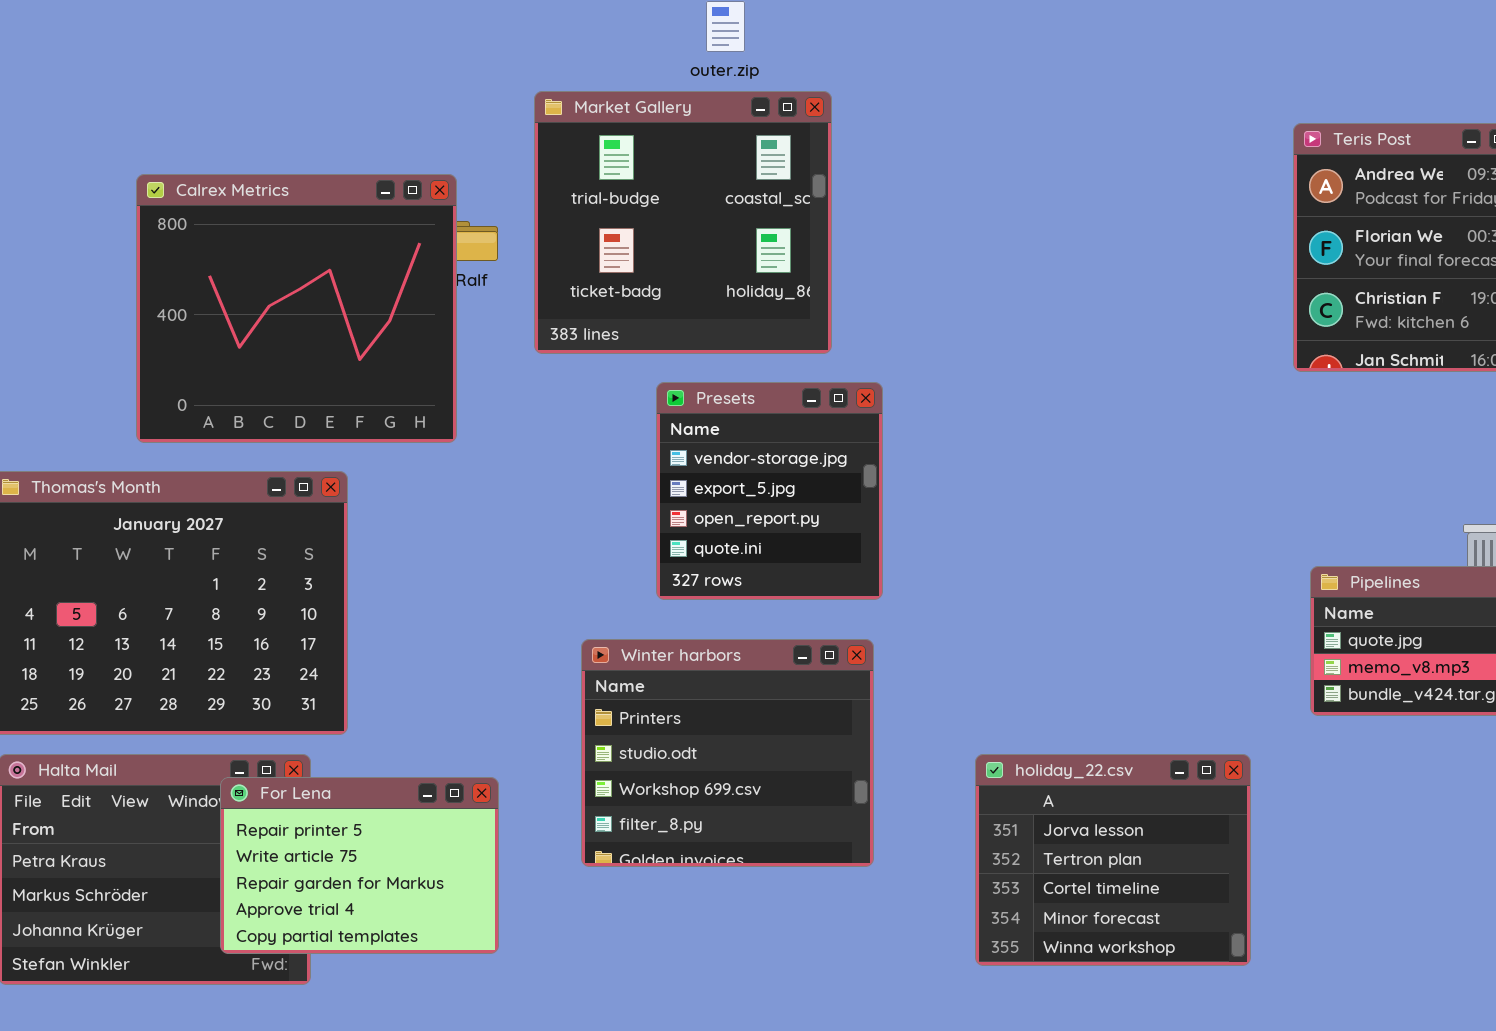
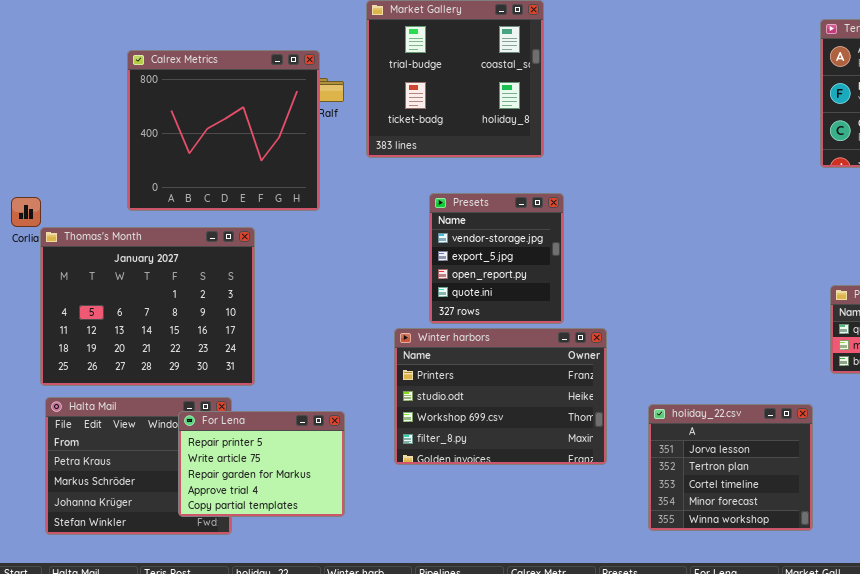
Presets: [656,382,883,600] -> [429,193,564,324], moved
Winter harbors: [581,639,874,867] -> [394,328,607,465], resized
holiday_22.csv: [975,754,1251,966] -> [648,404,813,531], moved

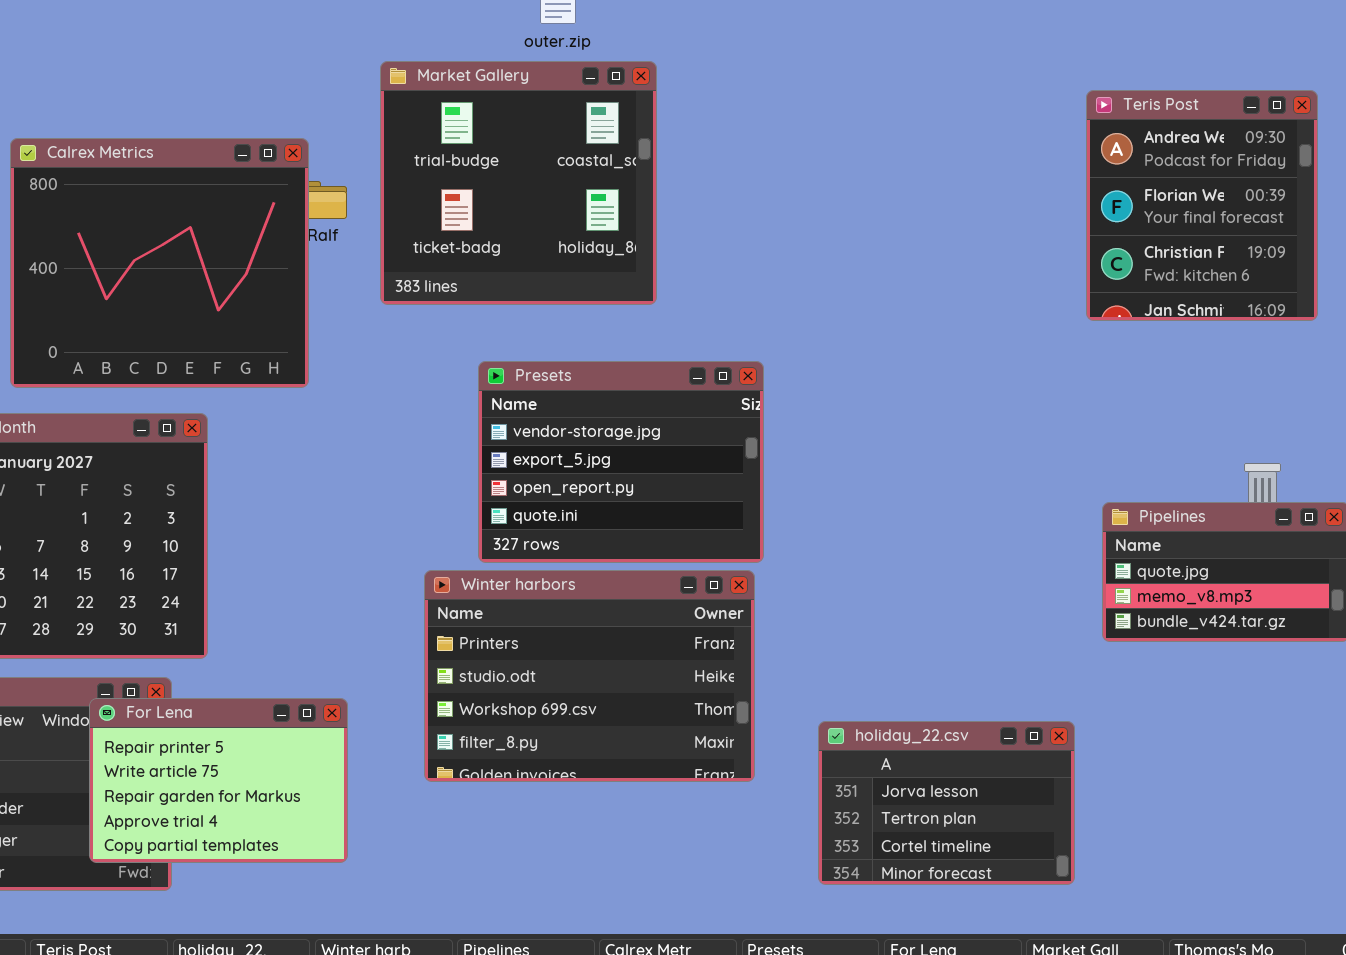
Presets: [429,193,564,324] -> [478,361,764,563], resized
holiday_22.csv: [648,404,813,531] -> [818,721,1075,885], resized

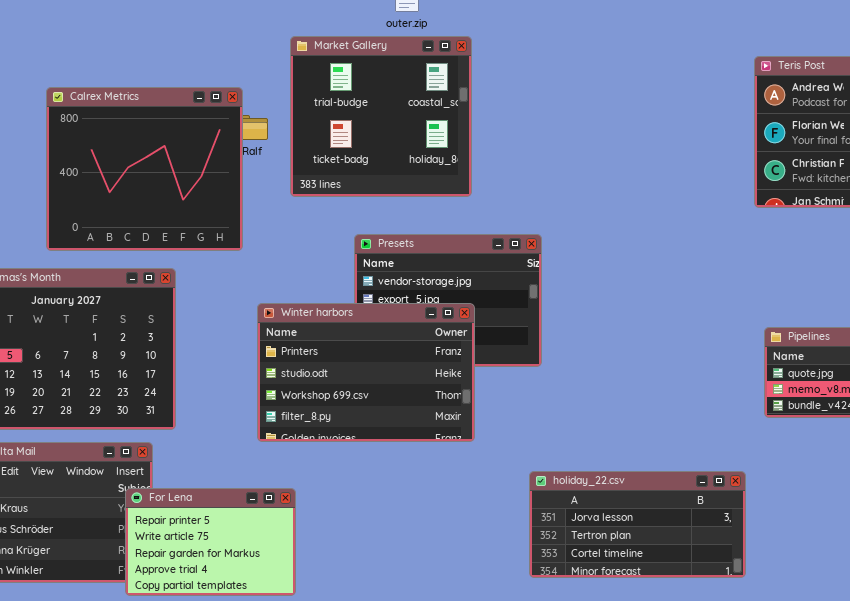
Winter harbors: [424,570,755,782] -> [257,303,475,442], moved
For Lena: [89,698,348,863] -> [125,488,296,596], moved
holiday_22.csv: [818,721,1075,885] -> [529,471,746,578], resized

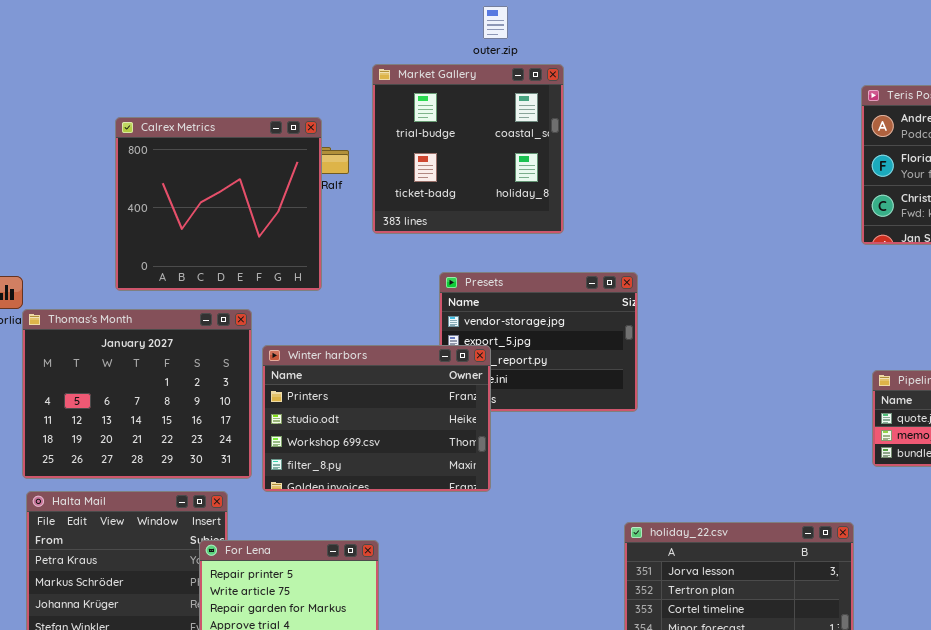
Winter harbors: [257,303,475,442] -> [262,345,491,492], moved

